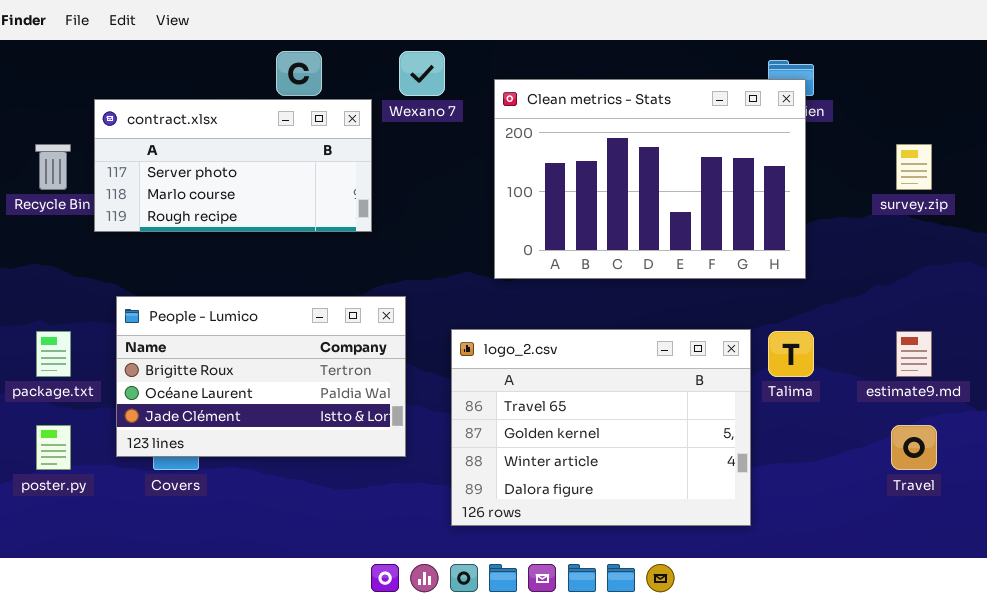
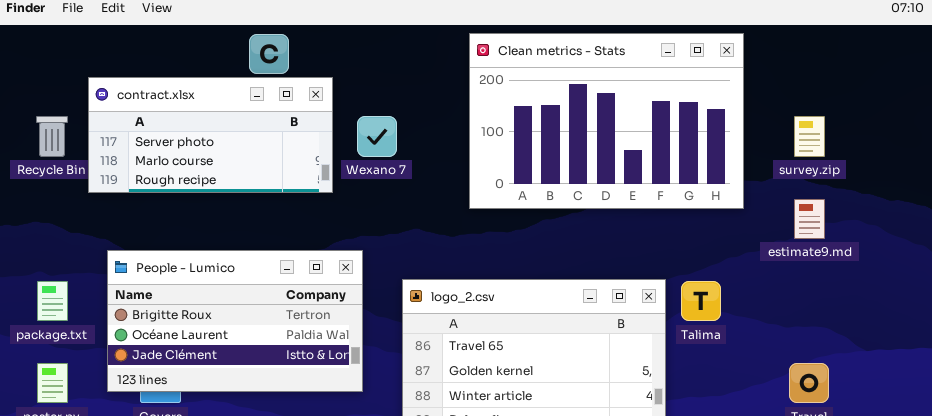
Wexano 7: [399,51,445,96] -> [357,116,397,157], moved
Clean metrics - Stats: [494,79,806,279] -> [469,33,744,209], moved
estimate9.md: [896,331,932,377] -> [794,199,825,239], moved

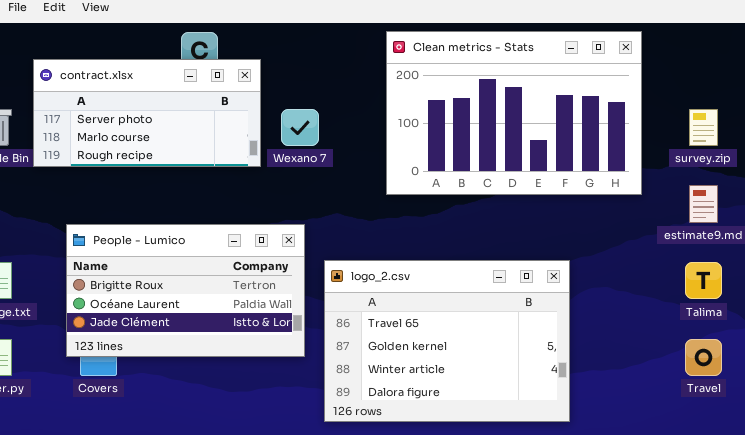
contract.xlsx: [88,77,333,193] -> [33,59,261,167], moved
People - Lumico: [107,250,363,392] -> [66,224,305,357], moved
Talima: [681,281,721,321] -> [685,262,722,299], moved

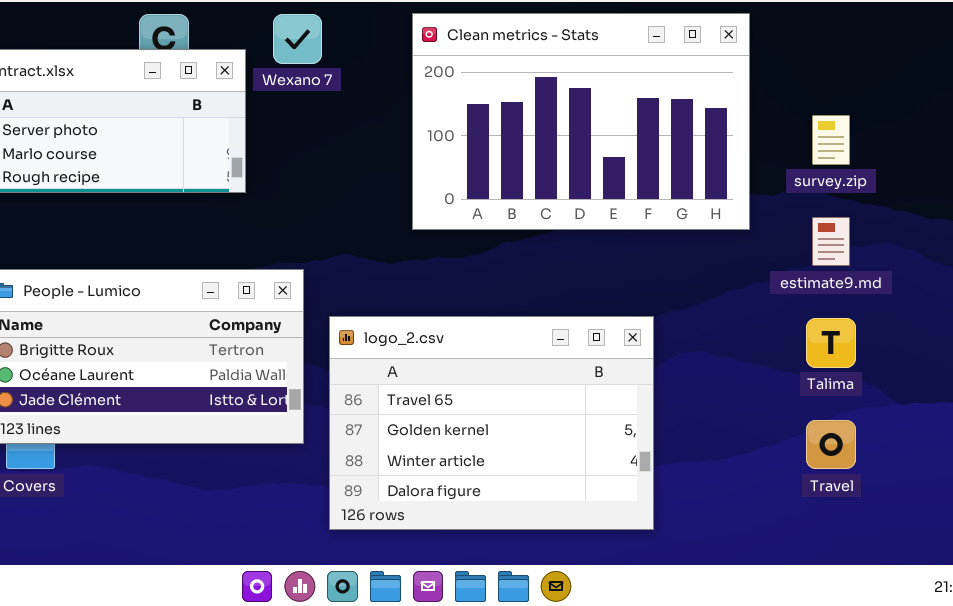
Wexano 7: [281,109,319,146] -> [273,14,322,64], moved

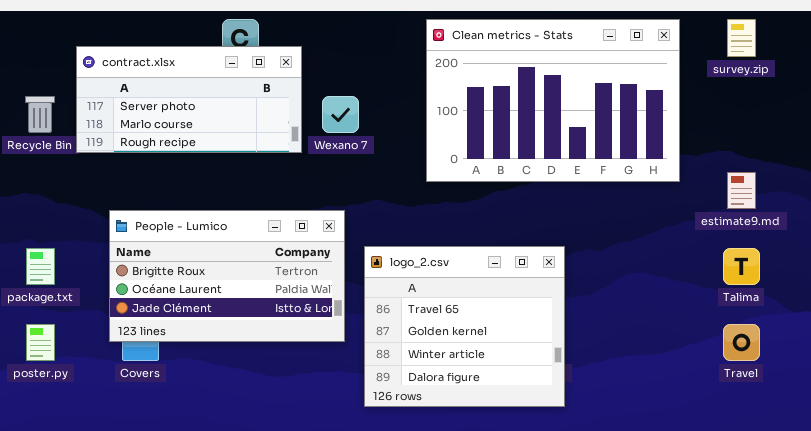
Wexano 7: [273,14,322,64] -> [322,96,359,133], moved
survey.zip: [812,115,850,165] -> [727,19,756,57], moved
logo_2.csv: [329,316,654,530] -> [364,246,565,407], resized

